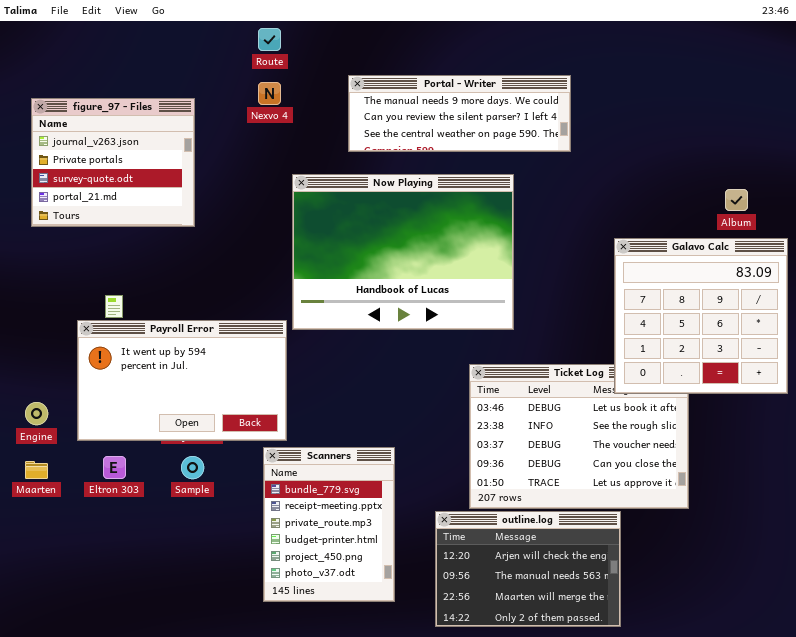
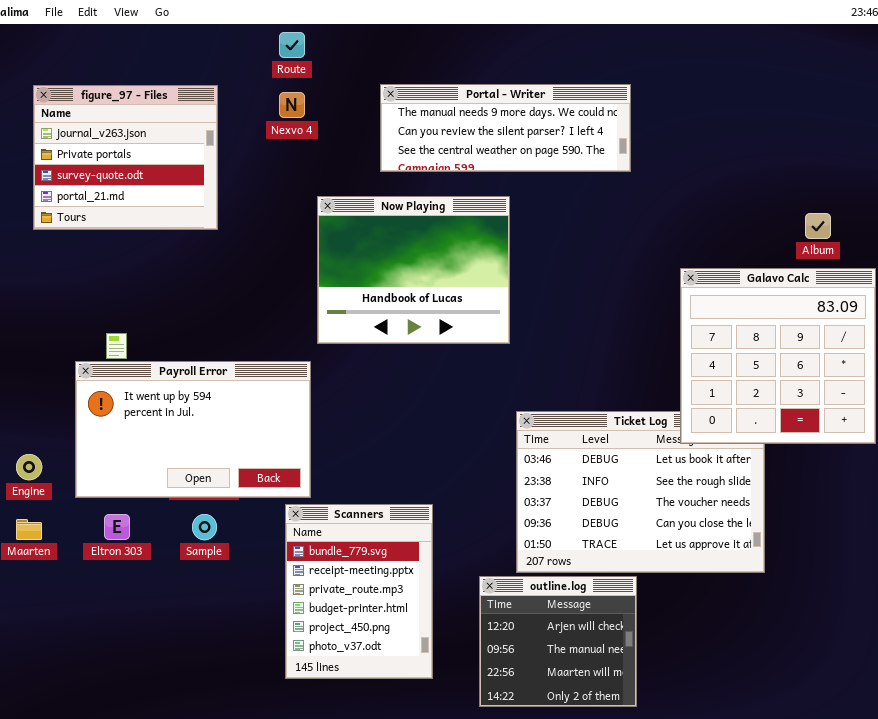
figure_97 - Files: [31,98,195,227] -> [33,85,218,230], moved
Now Playing: [292,174,514,330] -> [317,196,510,344], resized
outline.log: [435,511,621,627] -> [479,576,637,707], resized

